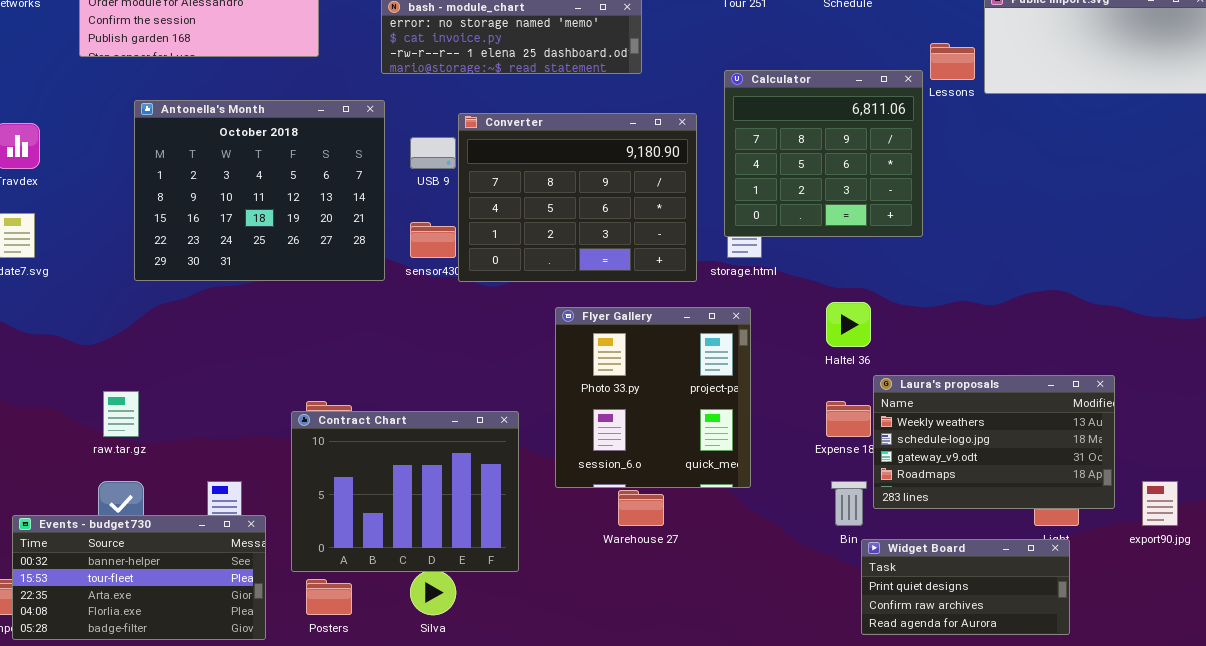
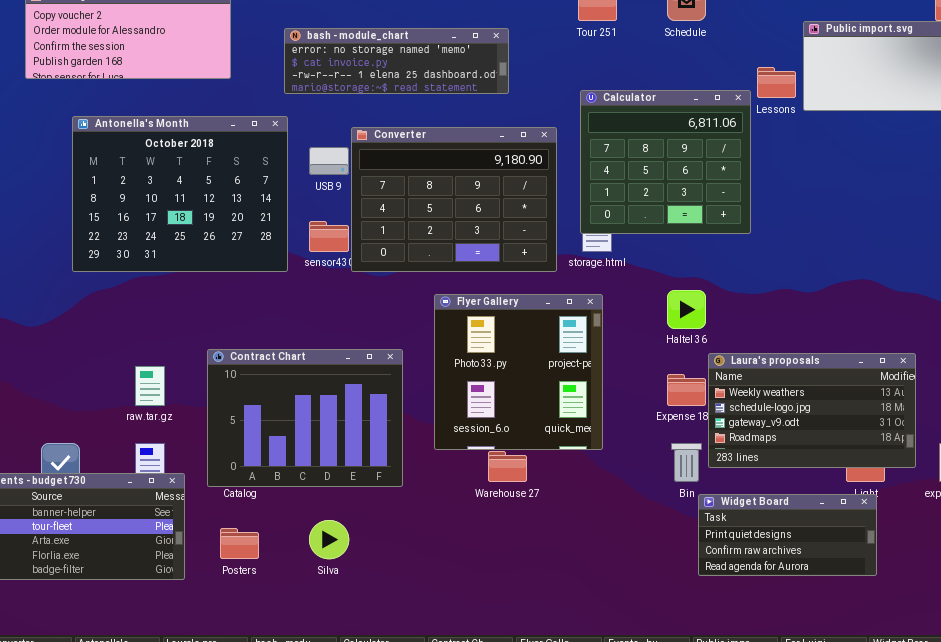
raw.tar.gz: [103,391,139,437] -> [135,366,165,406], moved
Contract Chart: [291,411,519,572] -> [207,349,403,487], moved

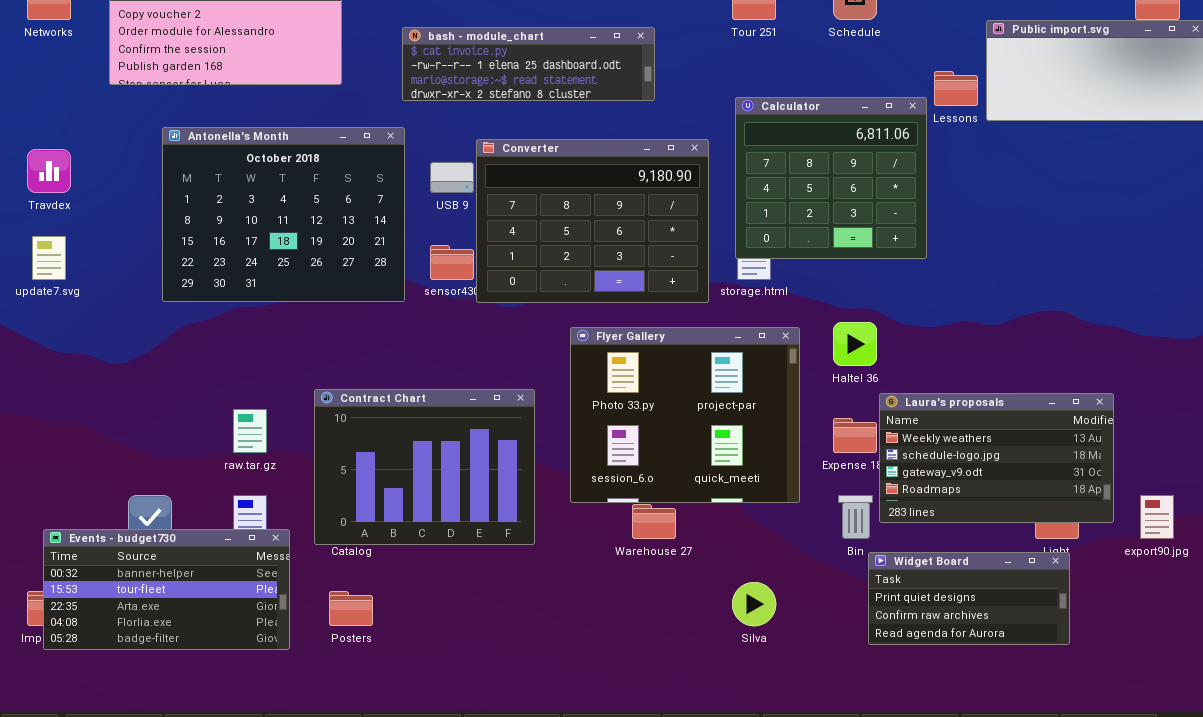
bash - module_chart: [284,28,509,94] -> [402,27,655,101], scrolled down 1 row
Flyer Gallery: [434,294,603,450] -> [570,327,800,503], resized
Silva: [309,520,349,559] -> [732,582,776,626], moved

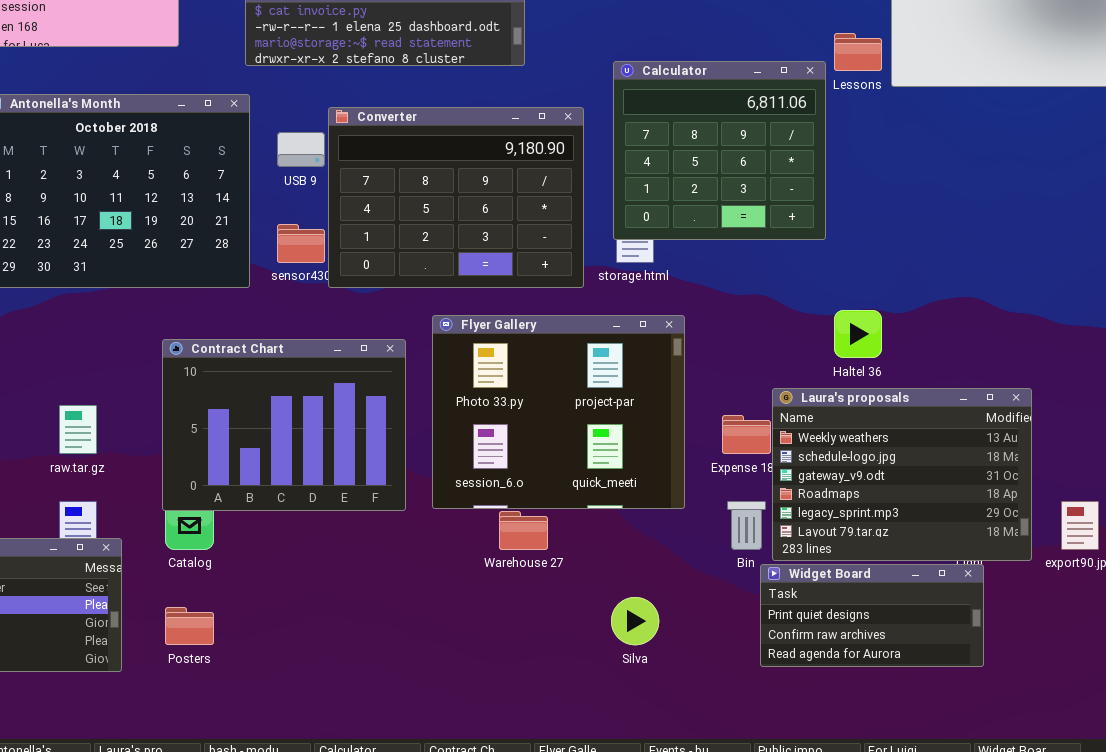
Haltel 36: [833,322,877,366] -> [834,310,882,358], moved
Contract Chart: [314,389,535,545] -> [162,339,406,511], moved
Laura's proposals: [879,393,1114,523] -> [772,388,1032,561], resized

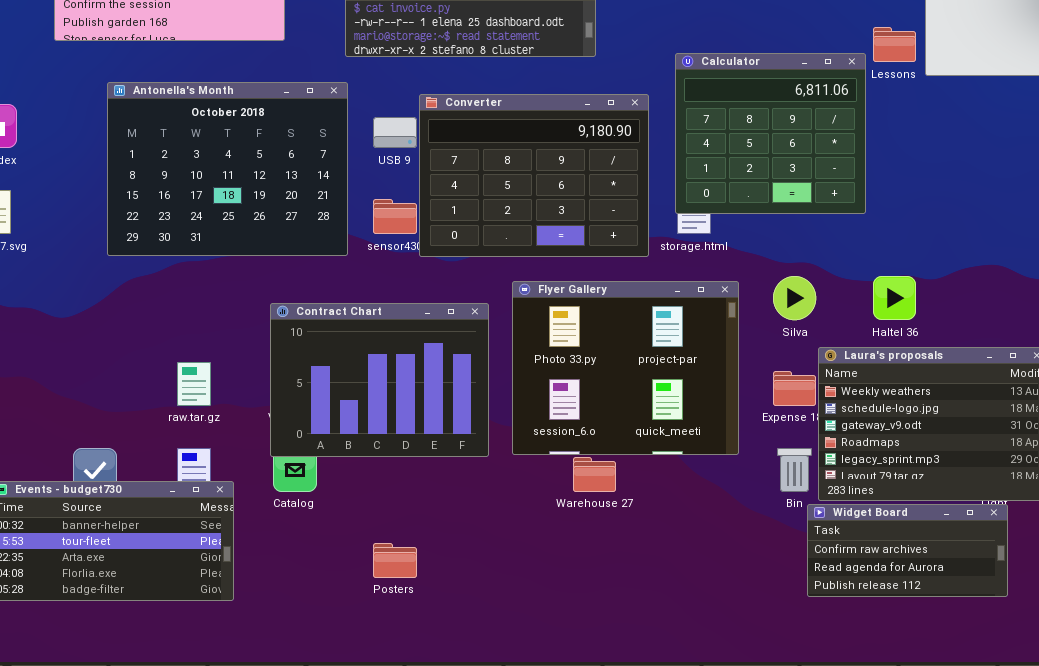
Widget Board: [760,564,984,667] -> [807,504,1008,597], scrolled down 1 row
Silva: [611,597,659,645] -> [773,276,816,320], moved
Posters: [165,607,214,645] -> [373,543,417,578], moved

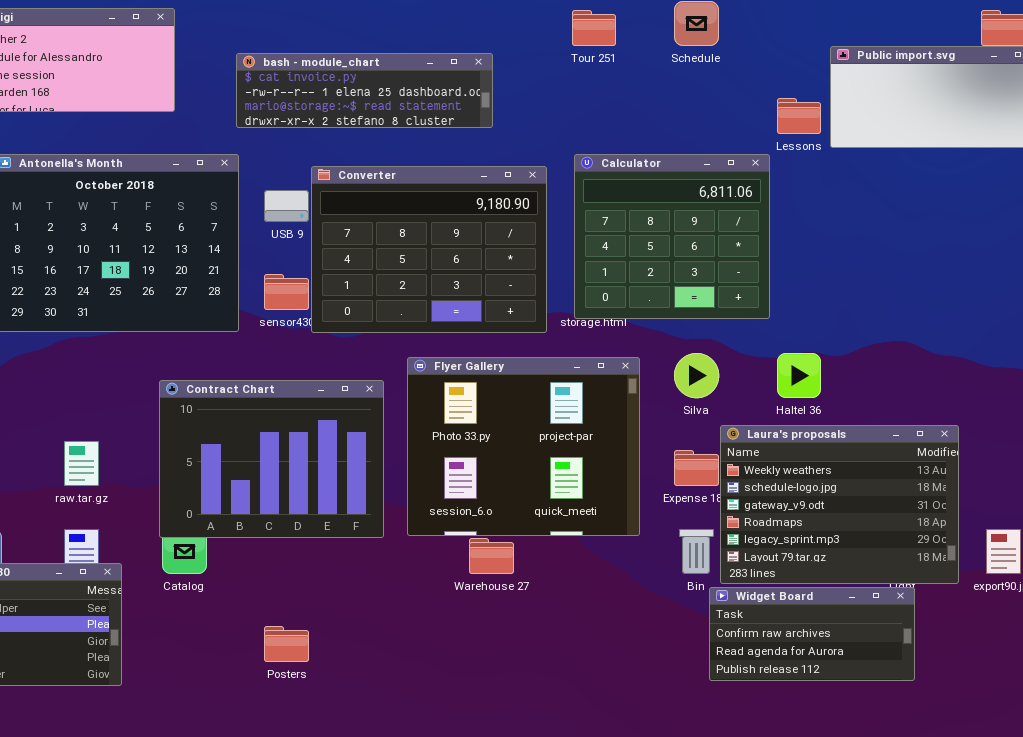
Calculator: [675,53,866,214] -> [574,154,770,319], moved

